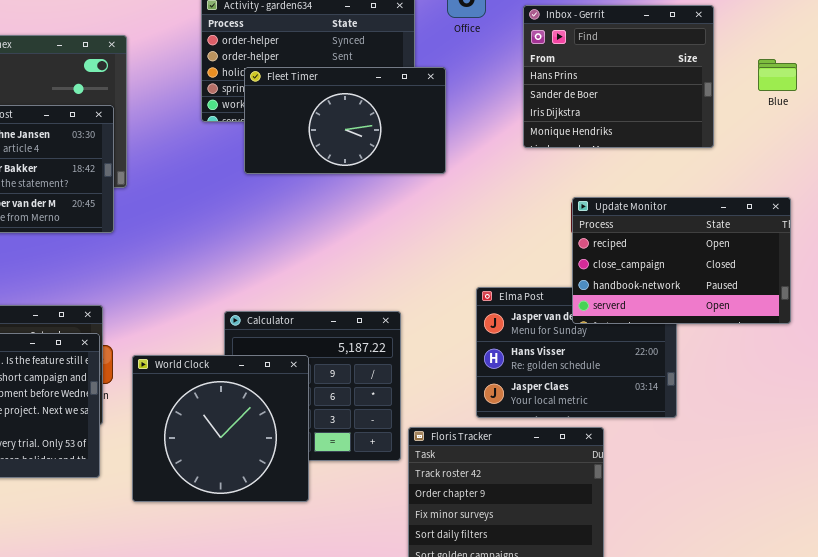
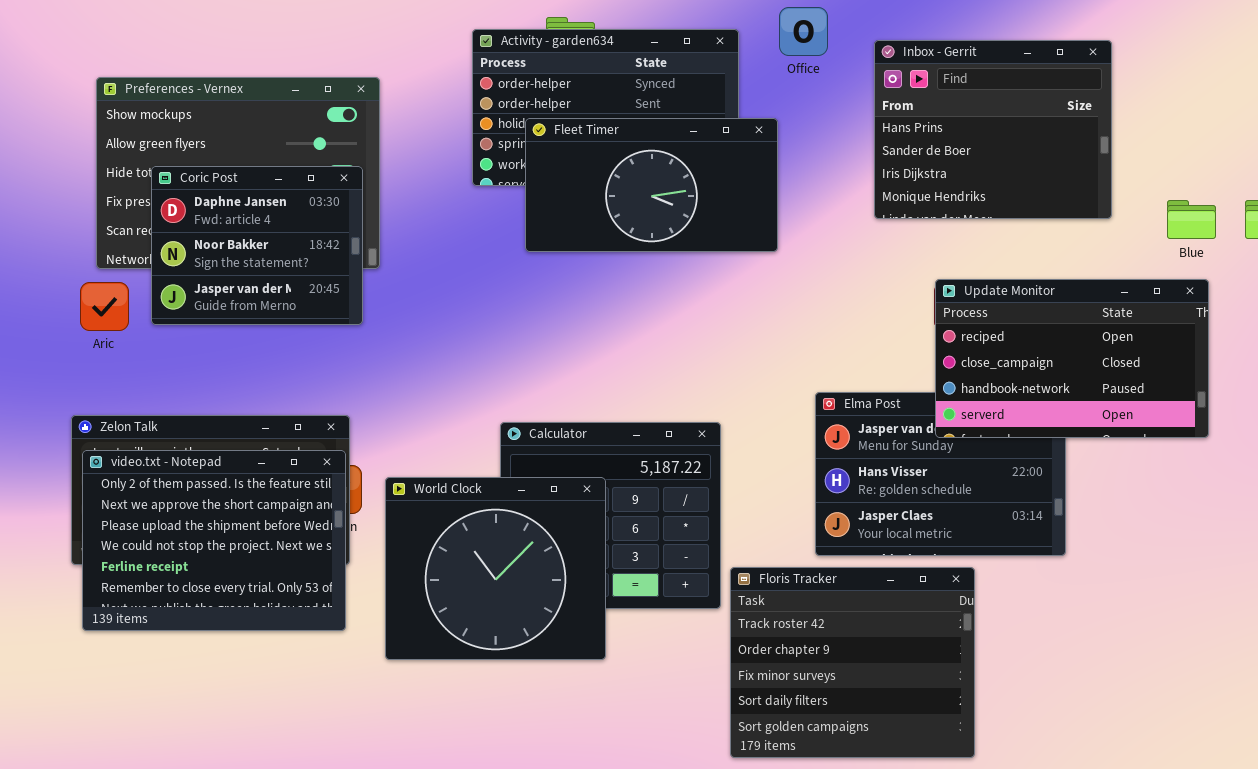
Blue: [758,59,797,91] -> [1167,200,1216,239], moved

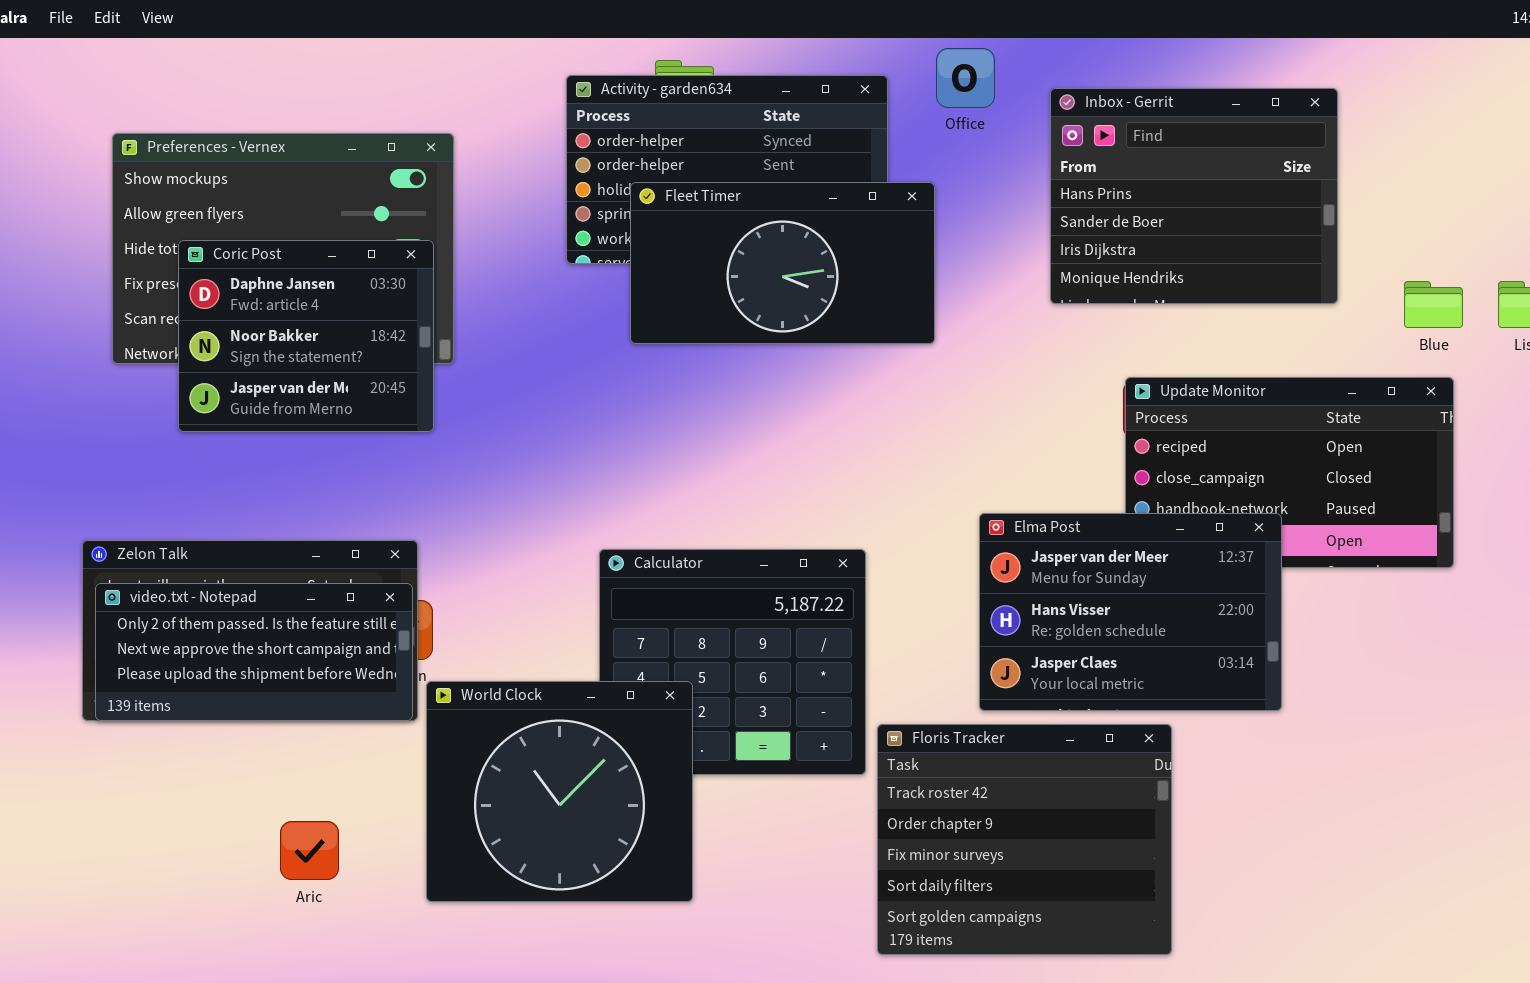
Aric: [80,282,129,331] -> [280,821,339,880], moved
Elma Post: [815,392,1066,556] -> [979,513,1282,711], raised
video.txt - Notepad: [82,450,346,631] -> [95,583,413,721], resized
World Clock: [385,477,606,660] -> [426,681,693,902], moved

